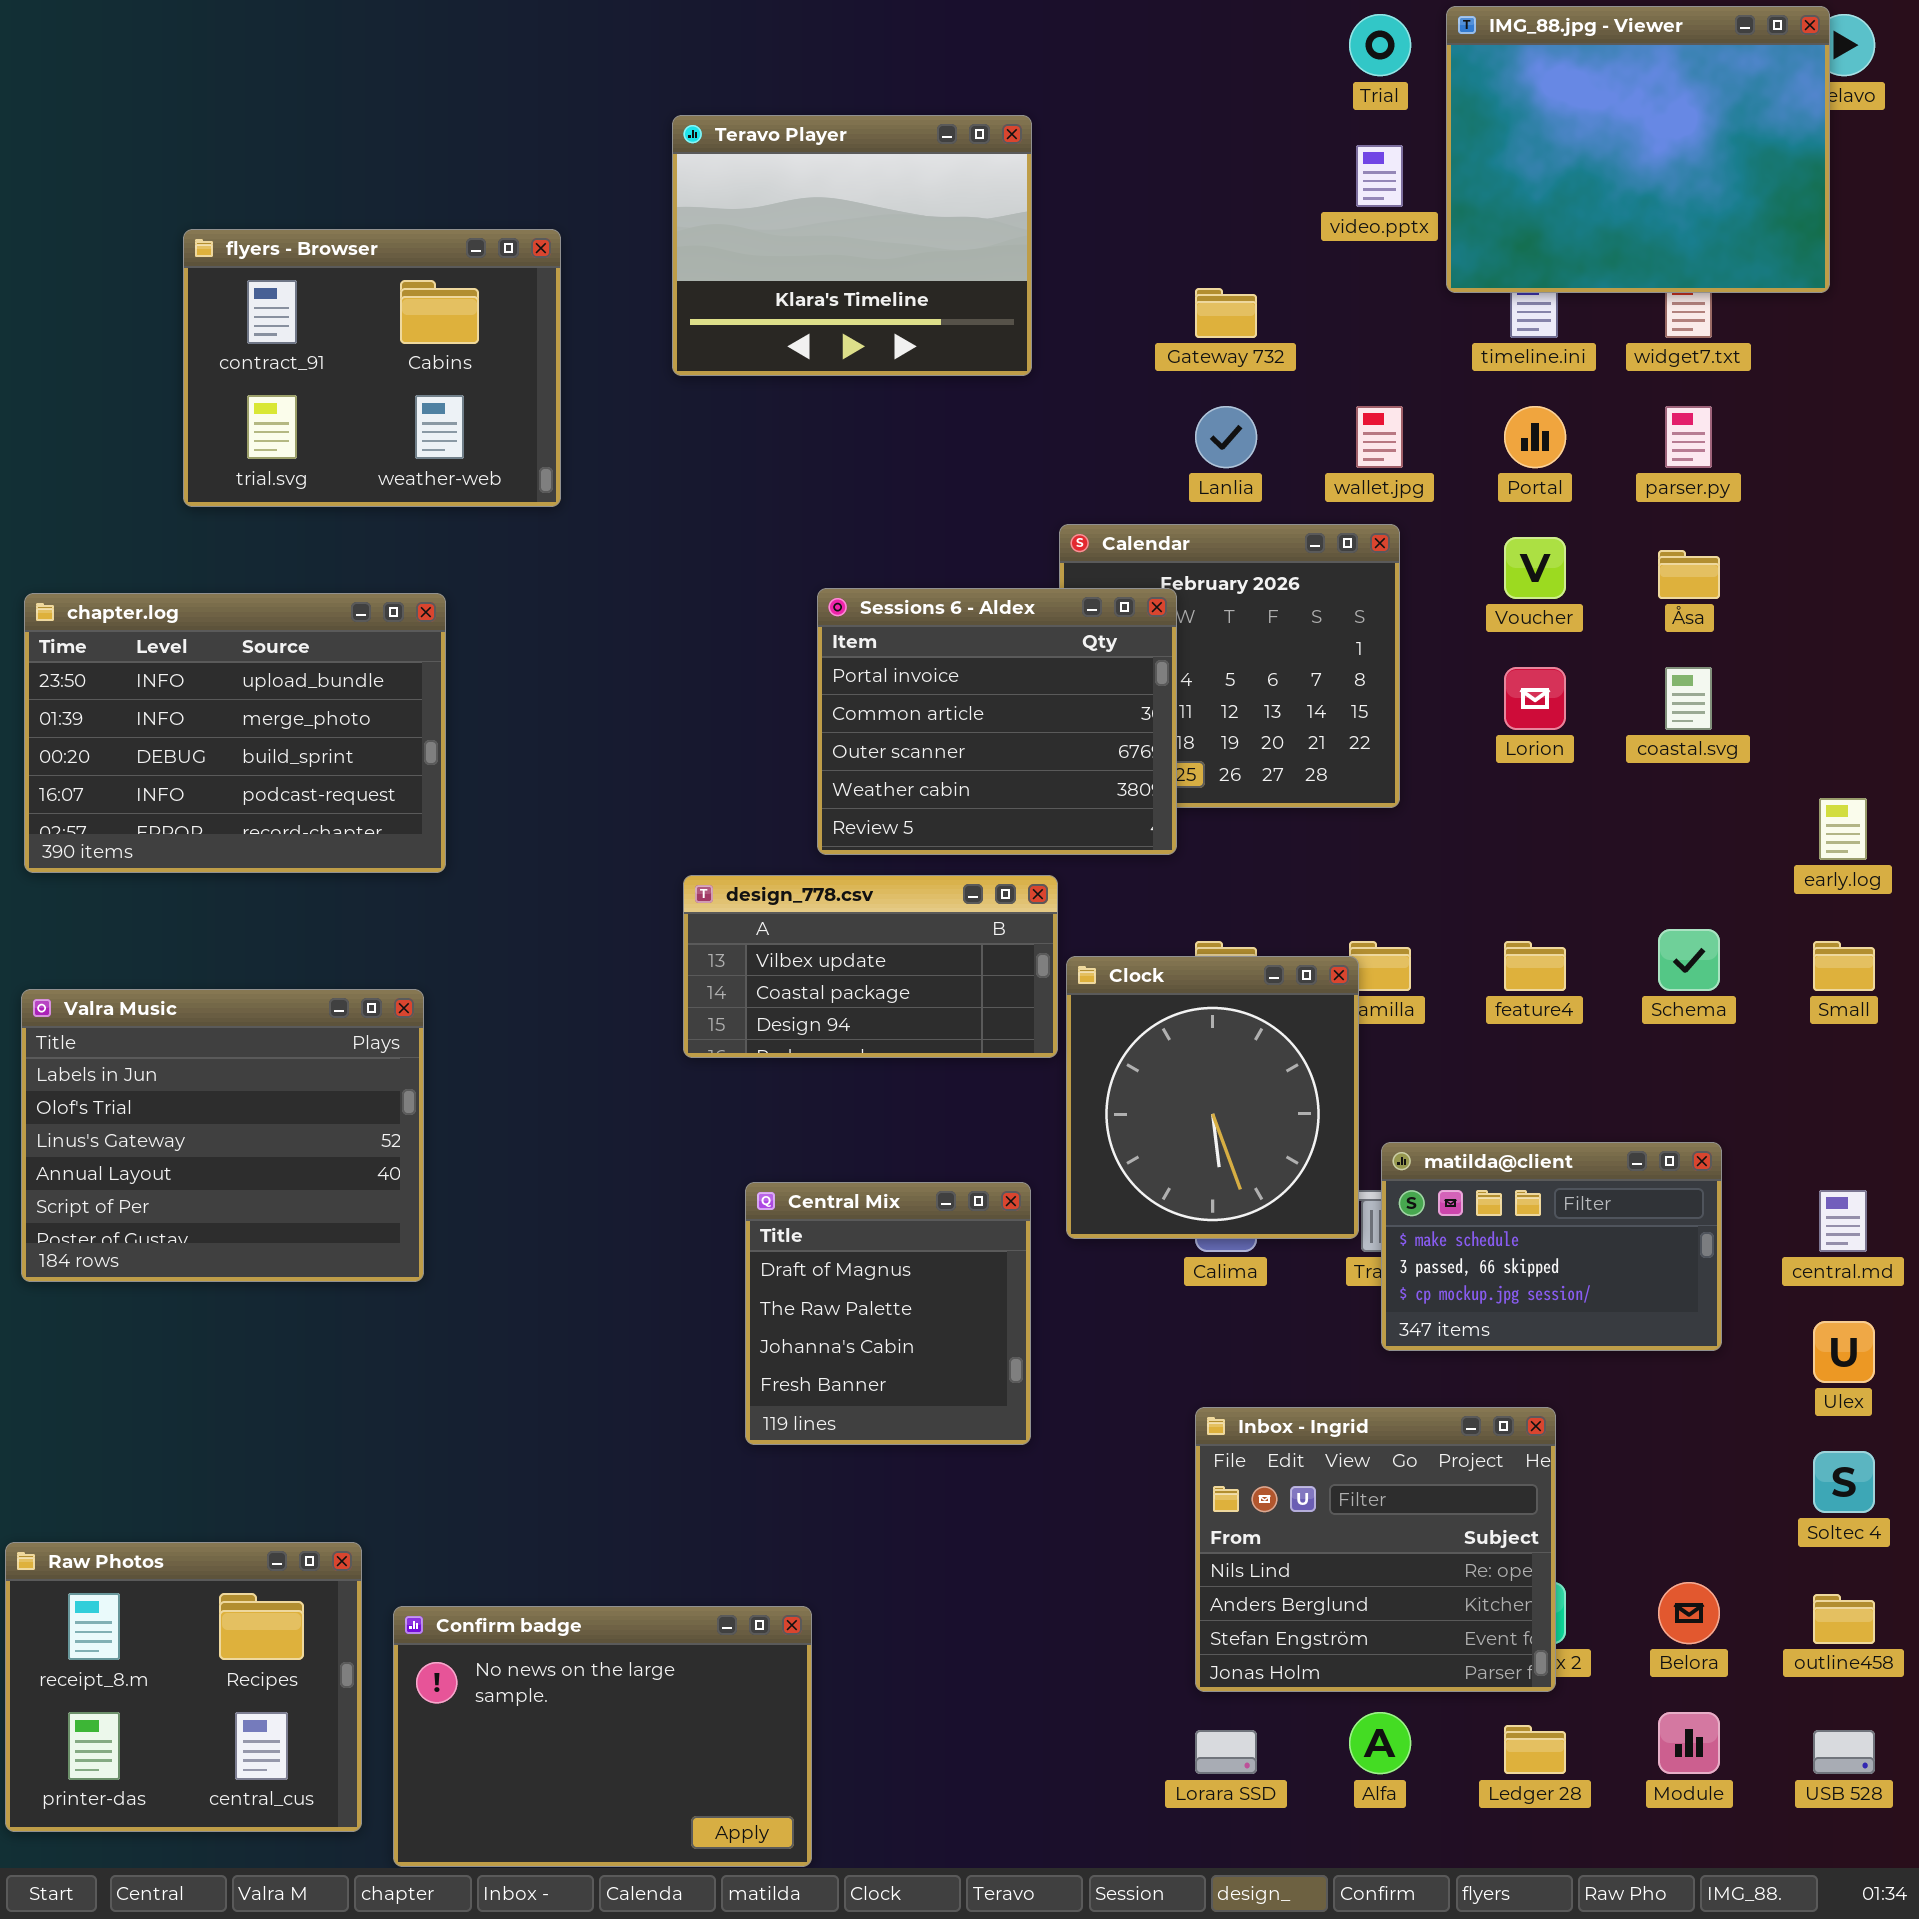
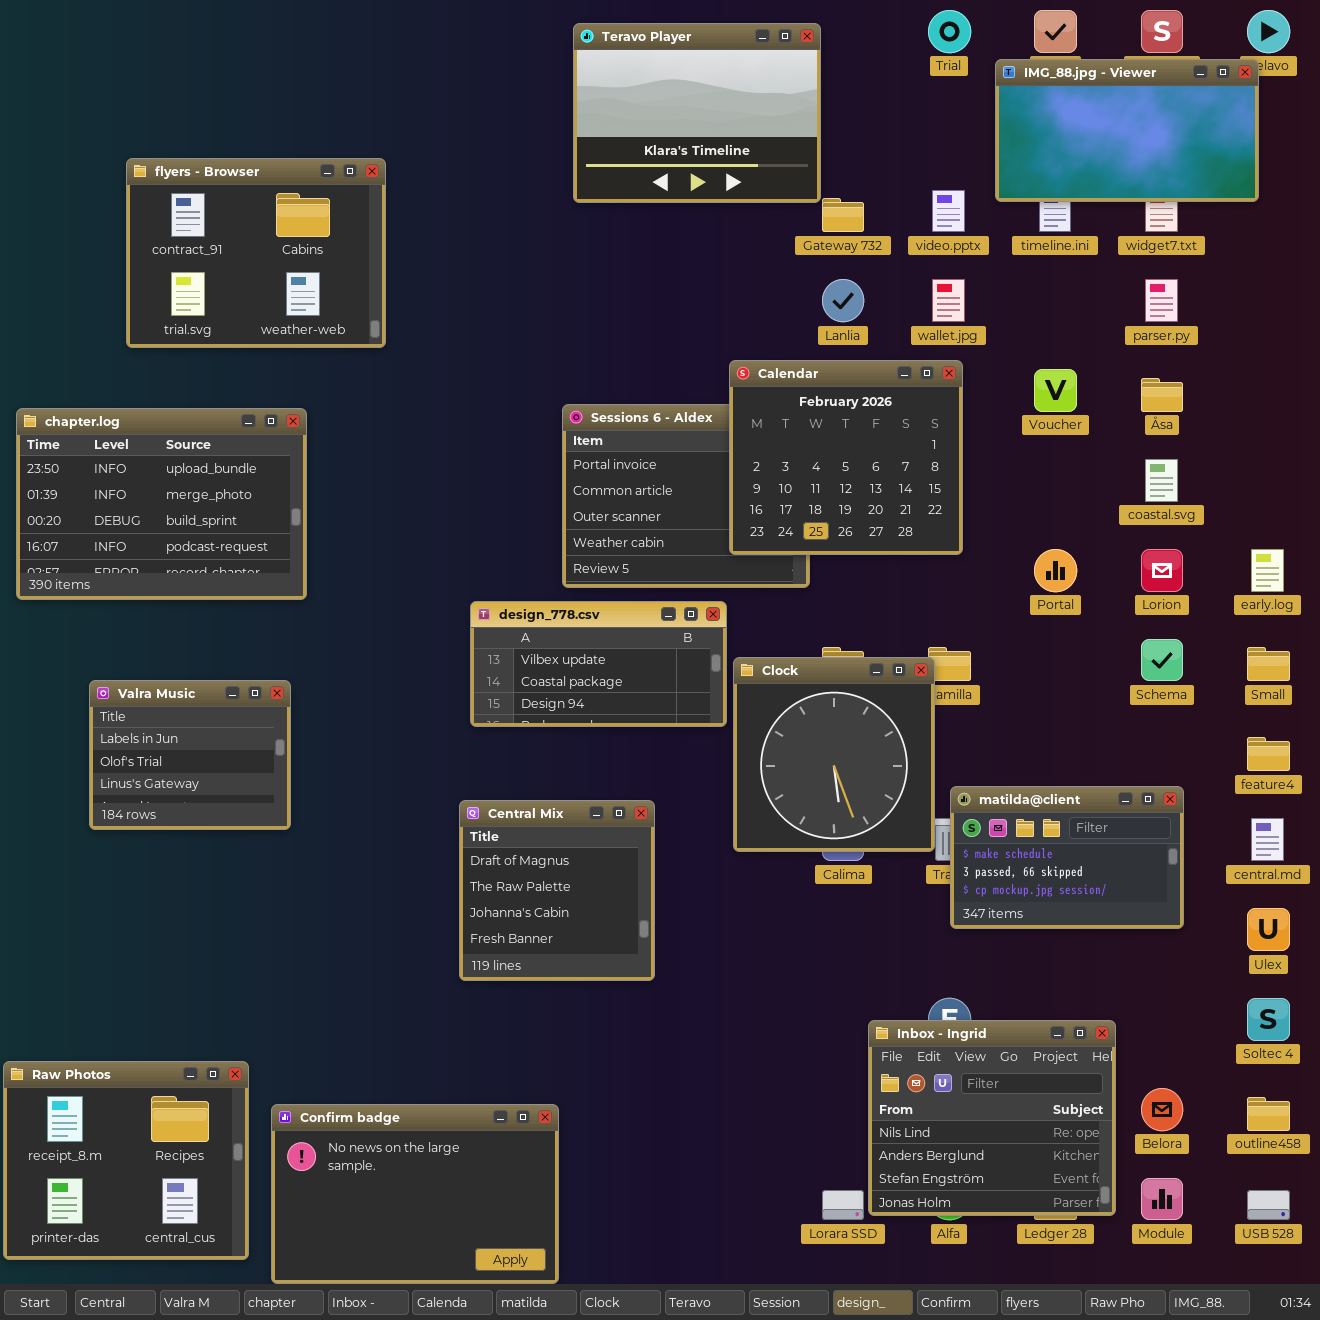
IMG_88.jpg - Viewer: [1446,6,1830,293] -> [995,59,1259,202], resized
Teravo Player: [672,115,1032,376] -> [573,23,821,203], moved
video.pptx: [1356,145,1403,207] -> [932,190,965,232], moved
Portal: [1504,406,1566,468] -> [1034,549,1077,592], moved
Calendar: [1059,524,1400,808] -> [729,360,963,555], raised
Lorion: [1504,667,1566,730] -> [1141,549,1183,592], moved
feature4: [1504,941,1566,991] -> [1247,737,1290,771], moved
Valra Music: [21,989,424,1282] -> [89,680,291,830], resized
Central Mix: [745,1182,1031,1445] -> [459,800,655,981], moved
Inbox - Ingrid: [1195,1407,1556,1692] -> [868,1020,1116,1216], moved

